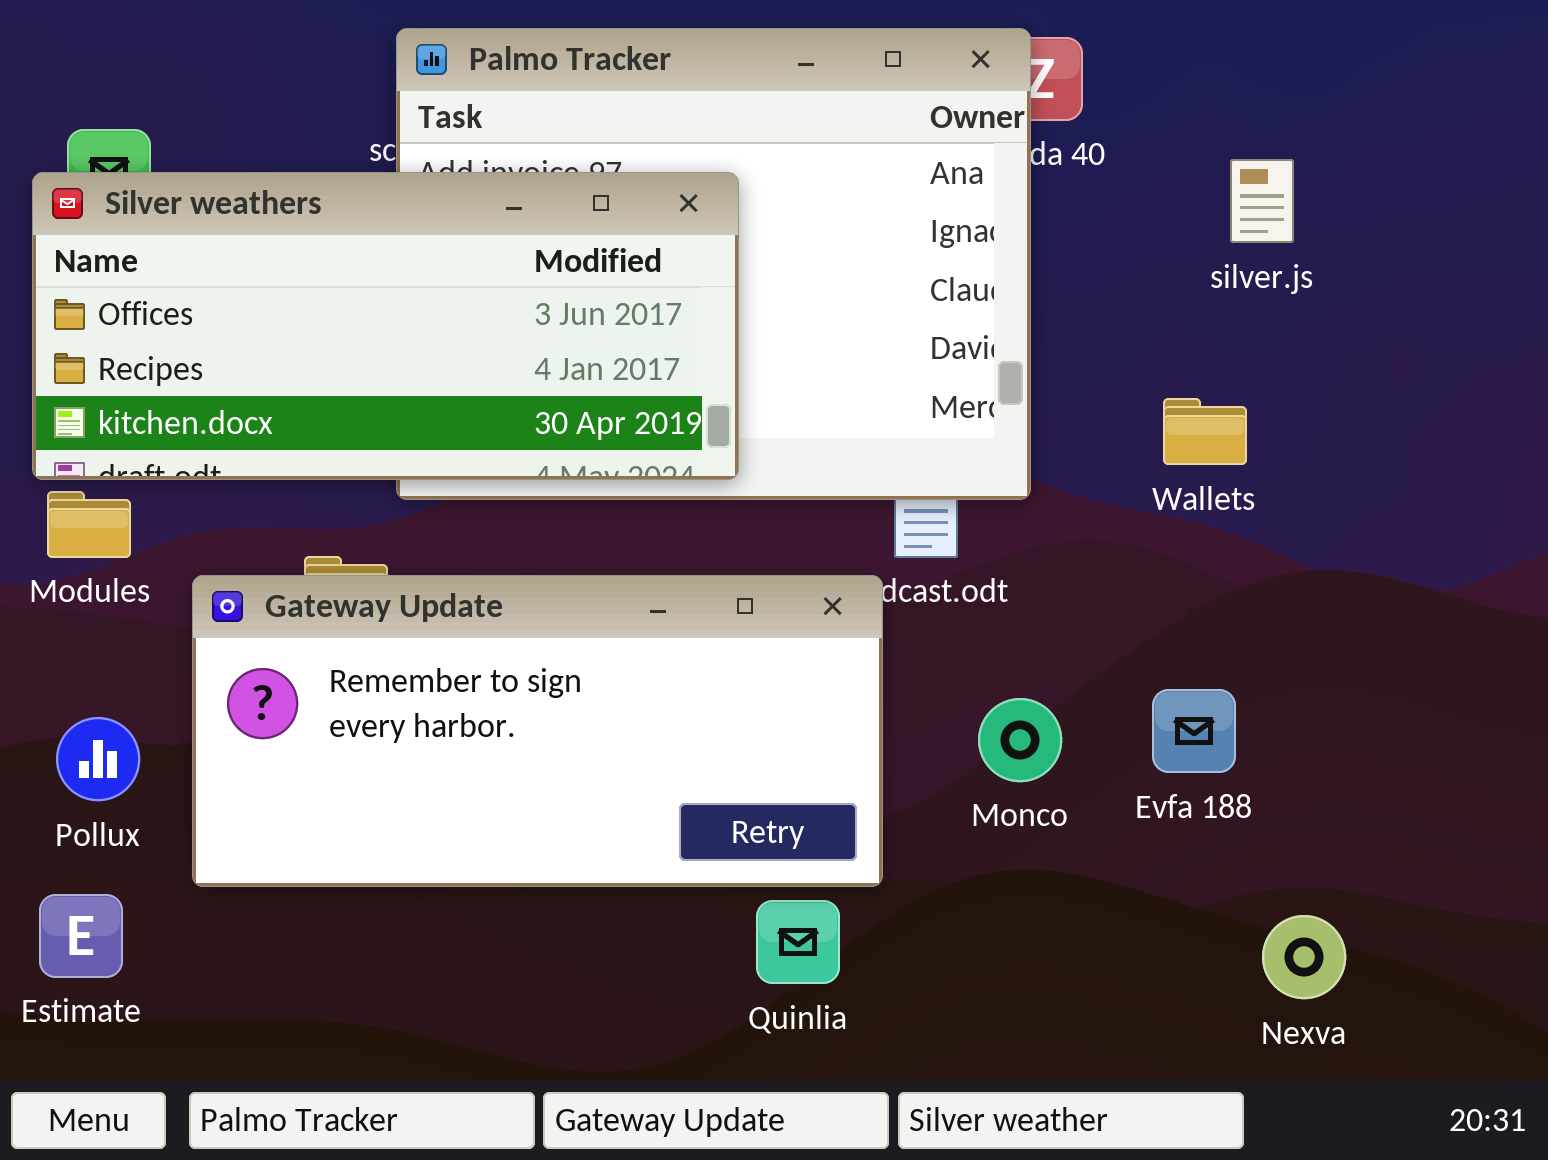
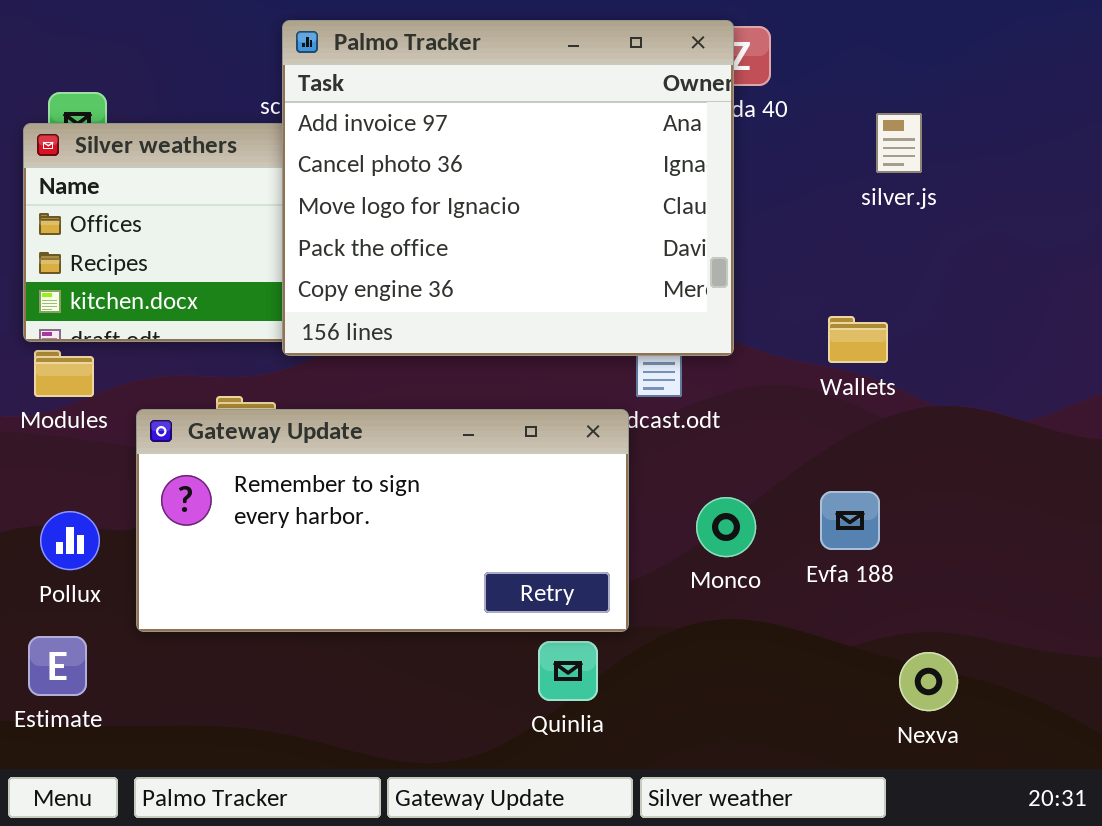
Palmo Tracker: [396,28,1031,500] -> [282,20,734,356], raised
Wallets: [1163,398,1247,465] -> [828,316,888,363], moved

